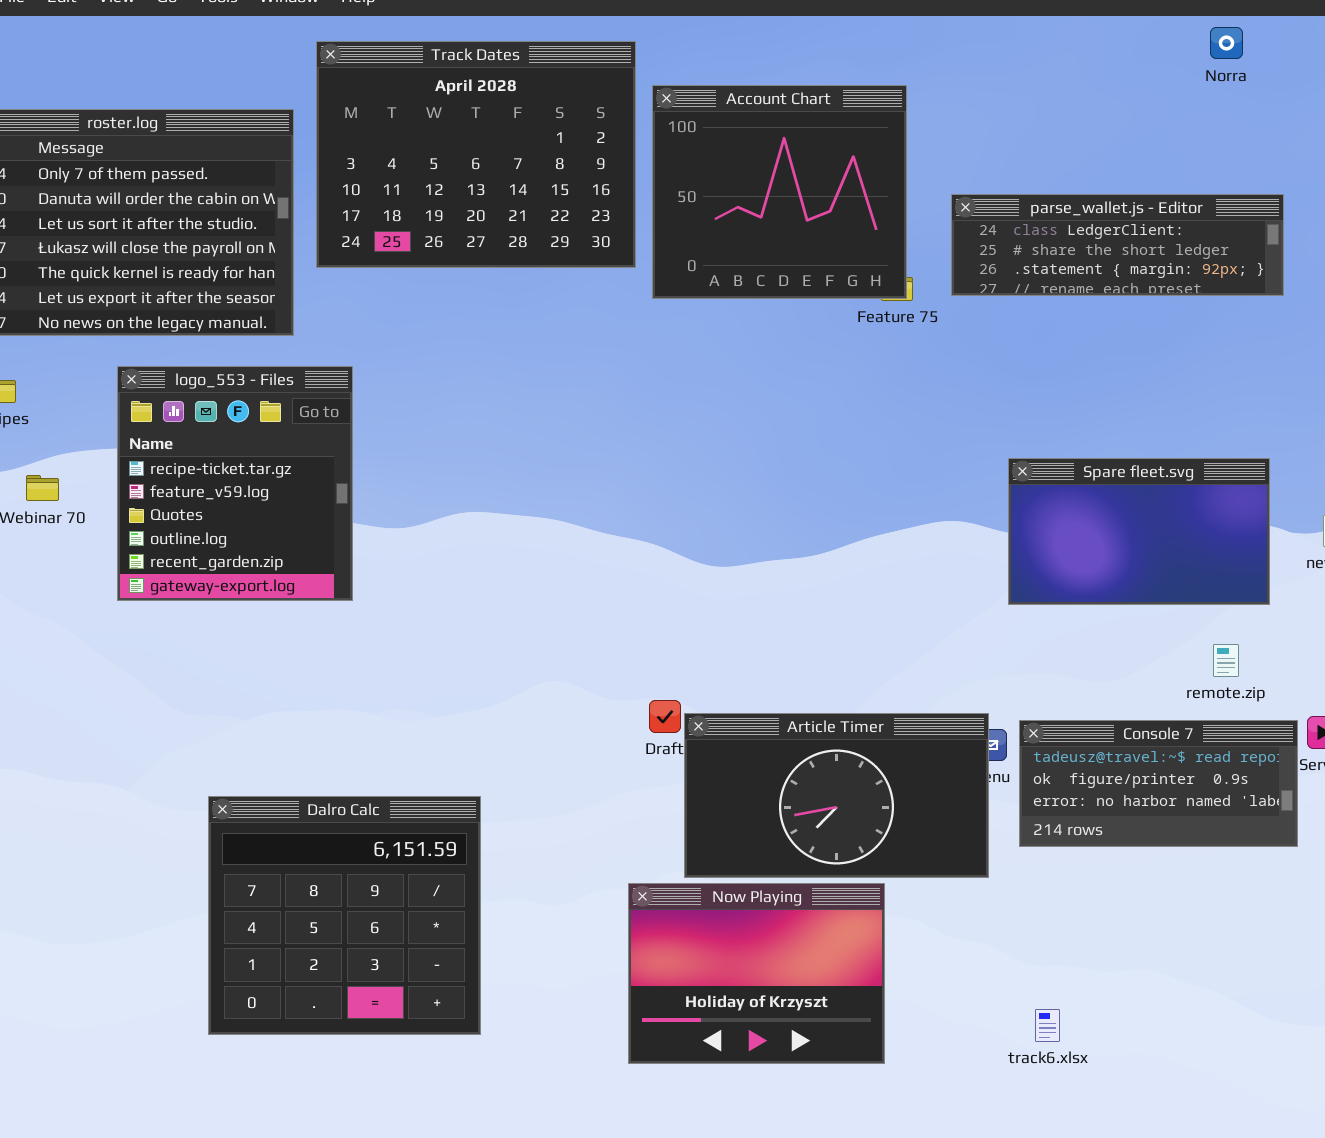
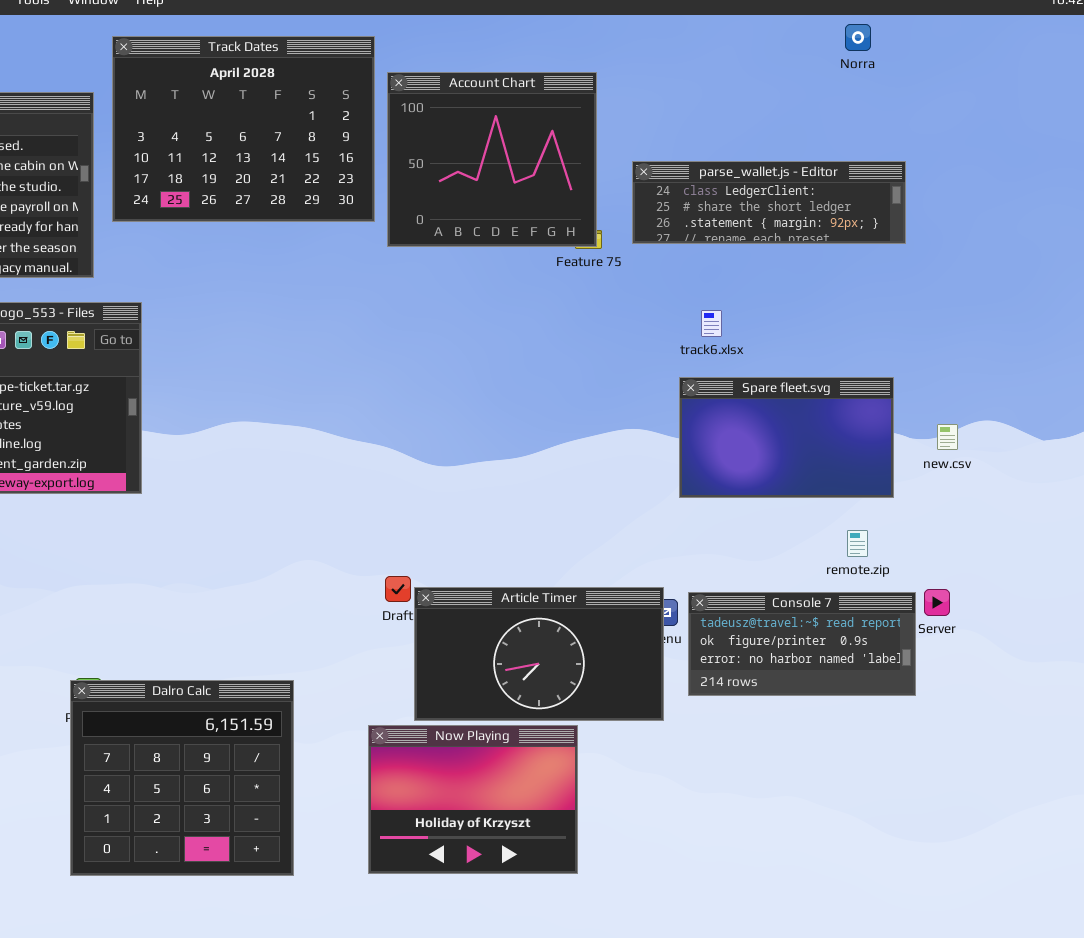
Dalro Calc: [208,796,481,1035] -> [70,680,294,876], moved
track6.xlsx: [1035,1009,1060,1042] -> [701,310,722,337], moved

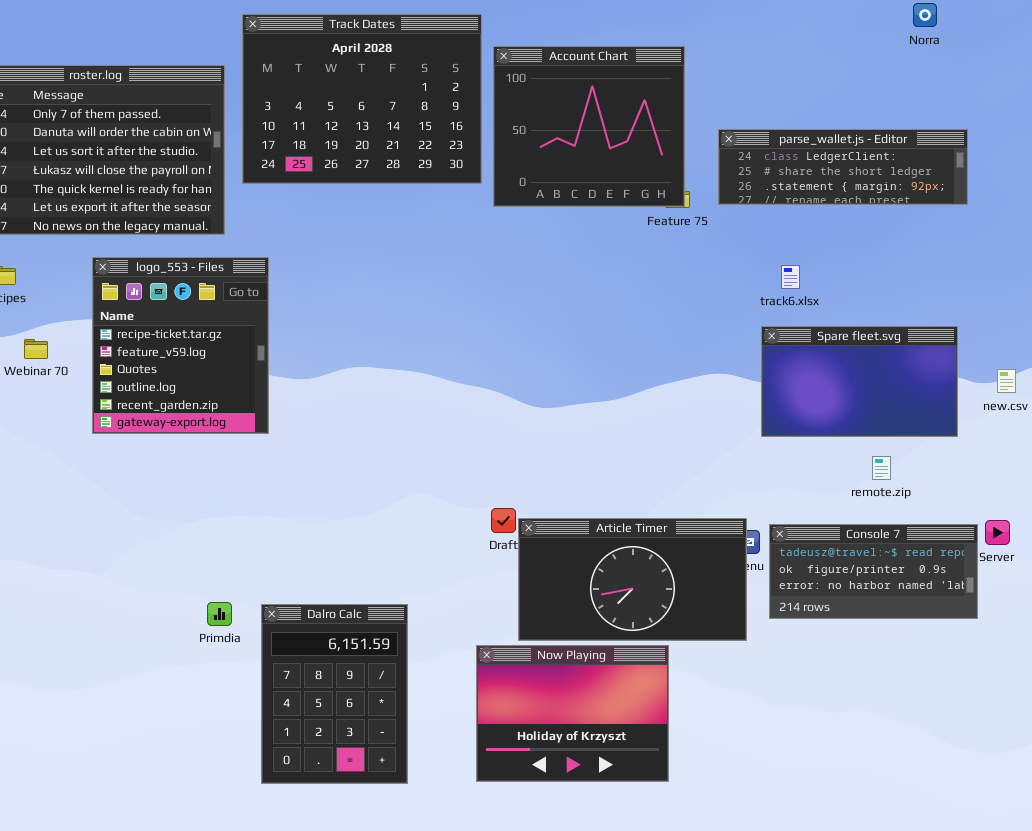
remote.zip: [847,530,868,557] -> [872,456,891,480], moved
Dalro Calc: [70,680,294,876] -> [261,604,408,784], resized

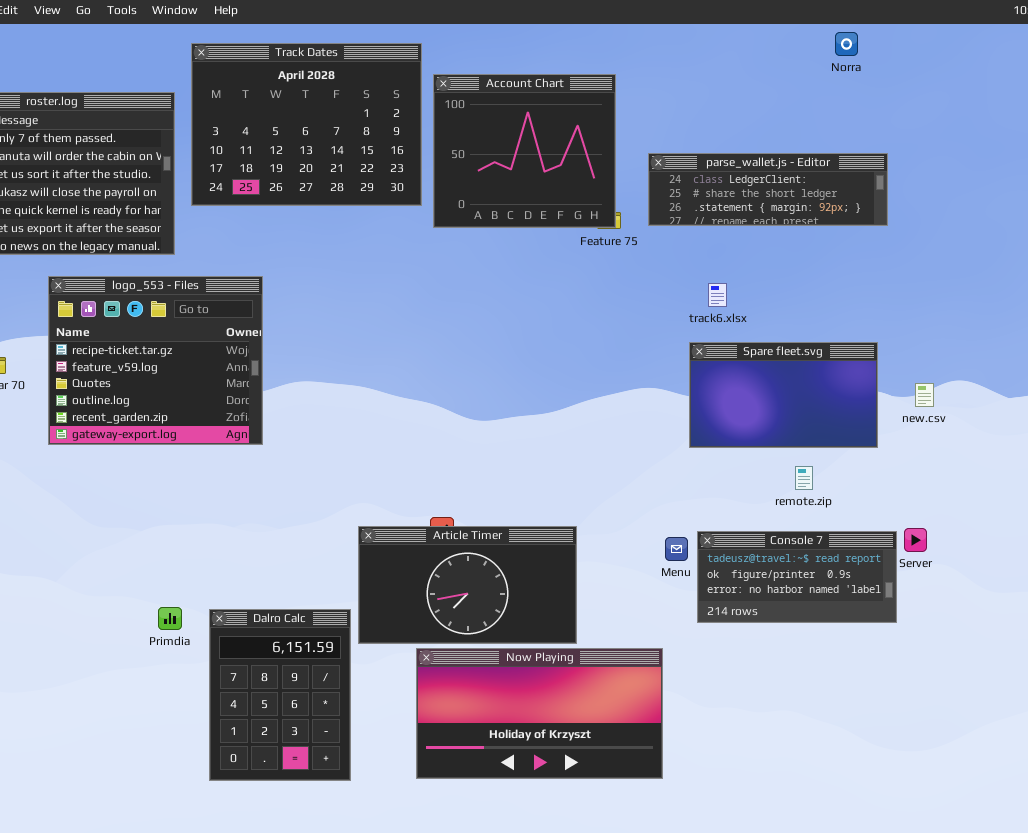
logo_553 - Files: [92,257,269,434] -> [48,276,263,445], resized
Article Timer: [518,518,747,641] -> [358,526,577,644], moved
Now Playing: [476,645,669,782] -> [416,648,663,779], resized

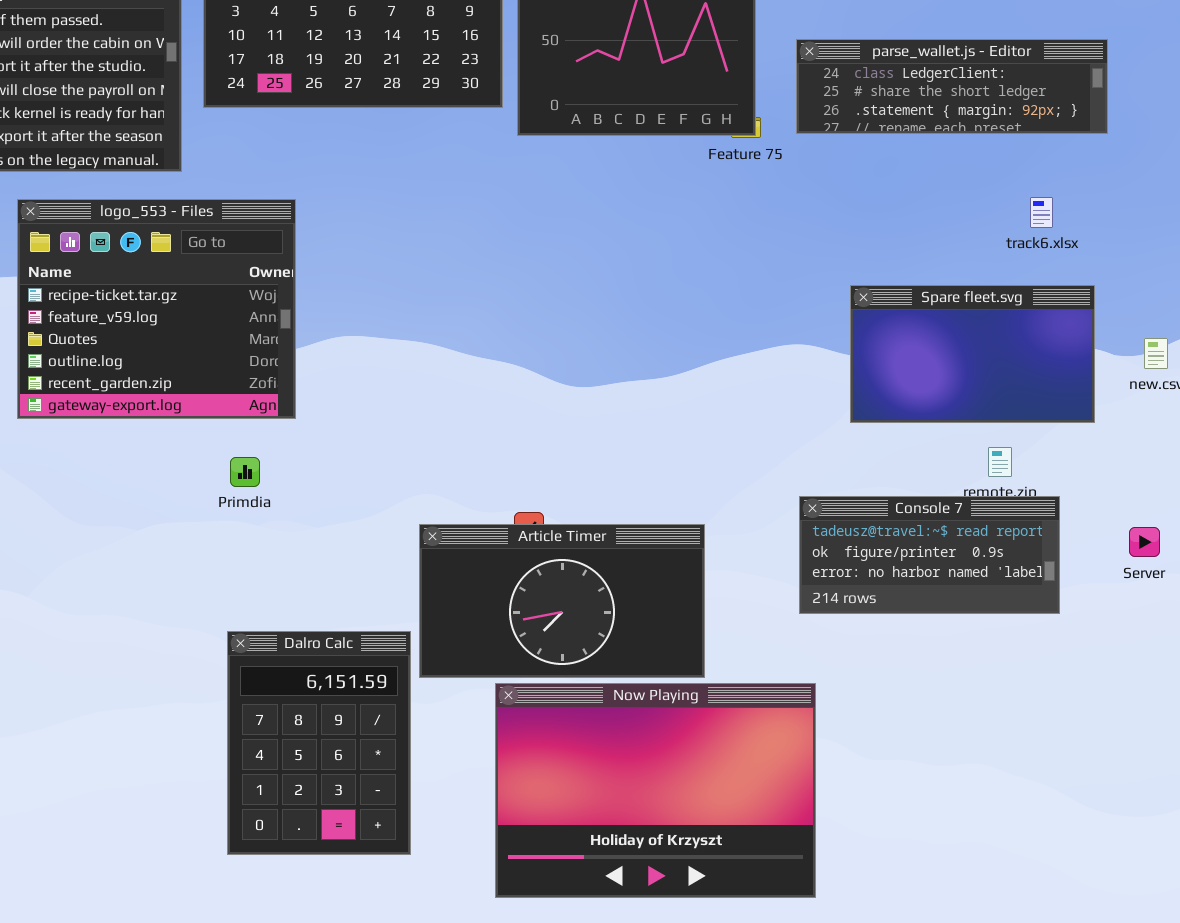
track6.xlsx: [708,283,727,307] -> [1030,197,1053,228], moved
Console 7: [697,531,897,623] -> [799,496,1060,614], moved
Primdia: [158,607,182,630] -> [230,457,260,487], moved
Now Playing: [416,648,663,779] -> [495,683,816,898], resized

